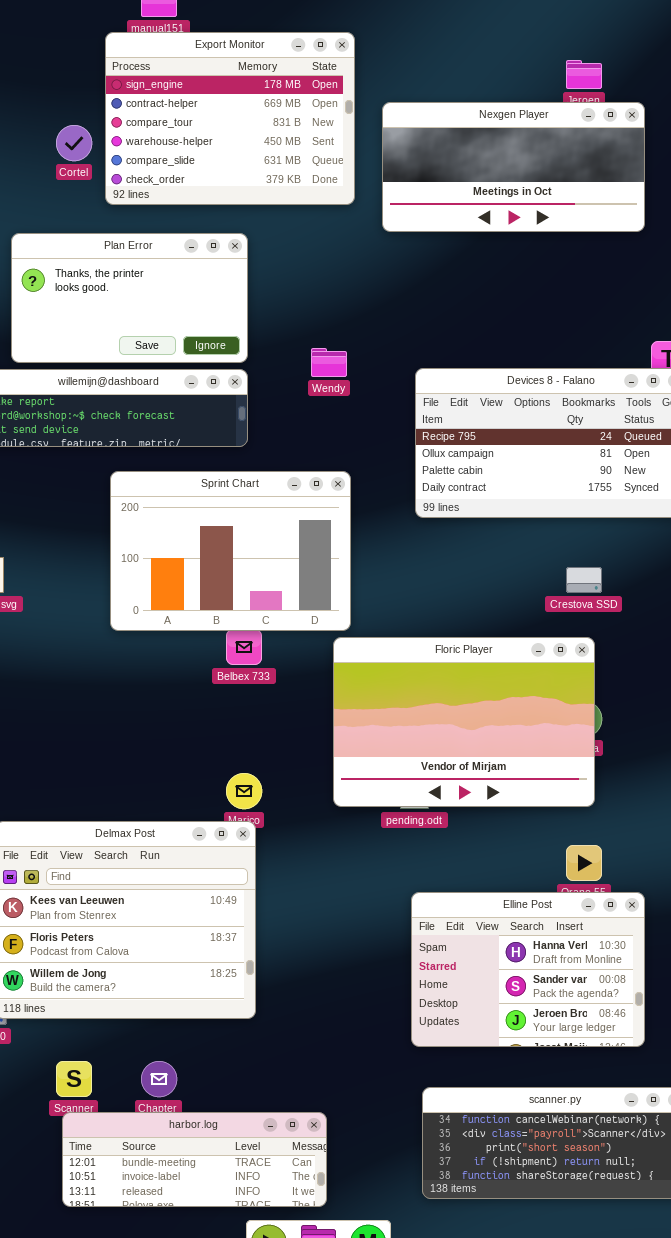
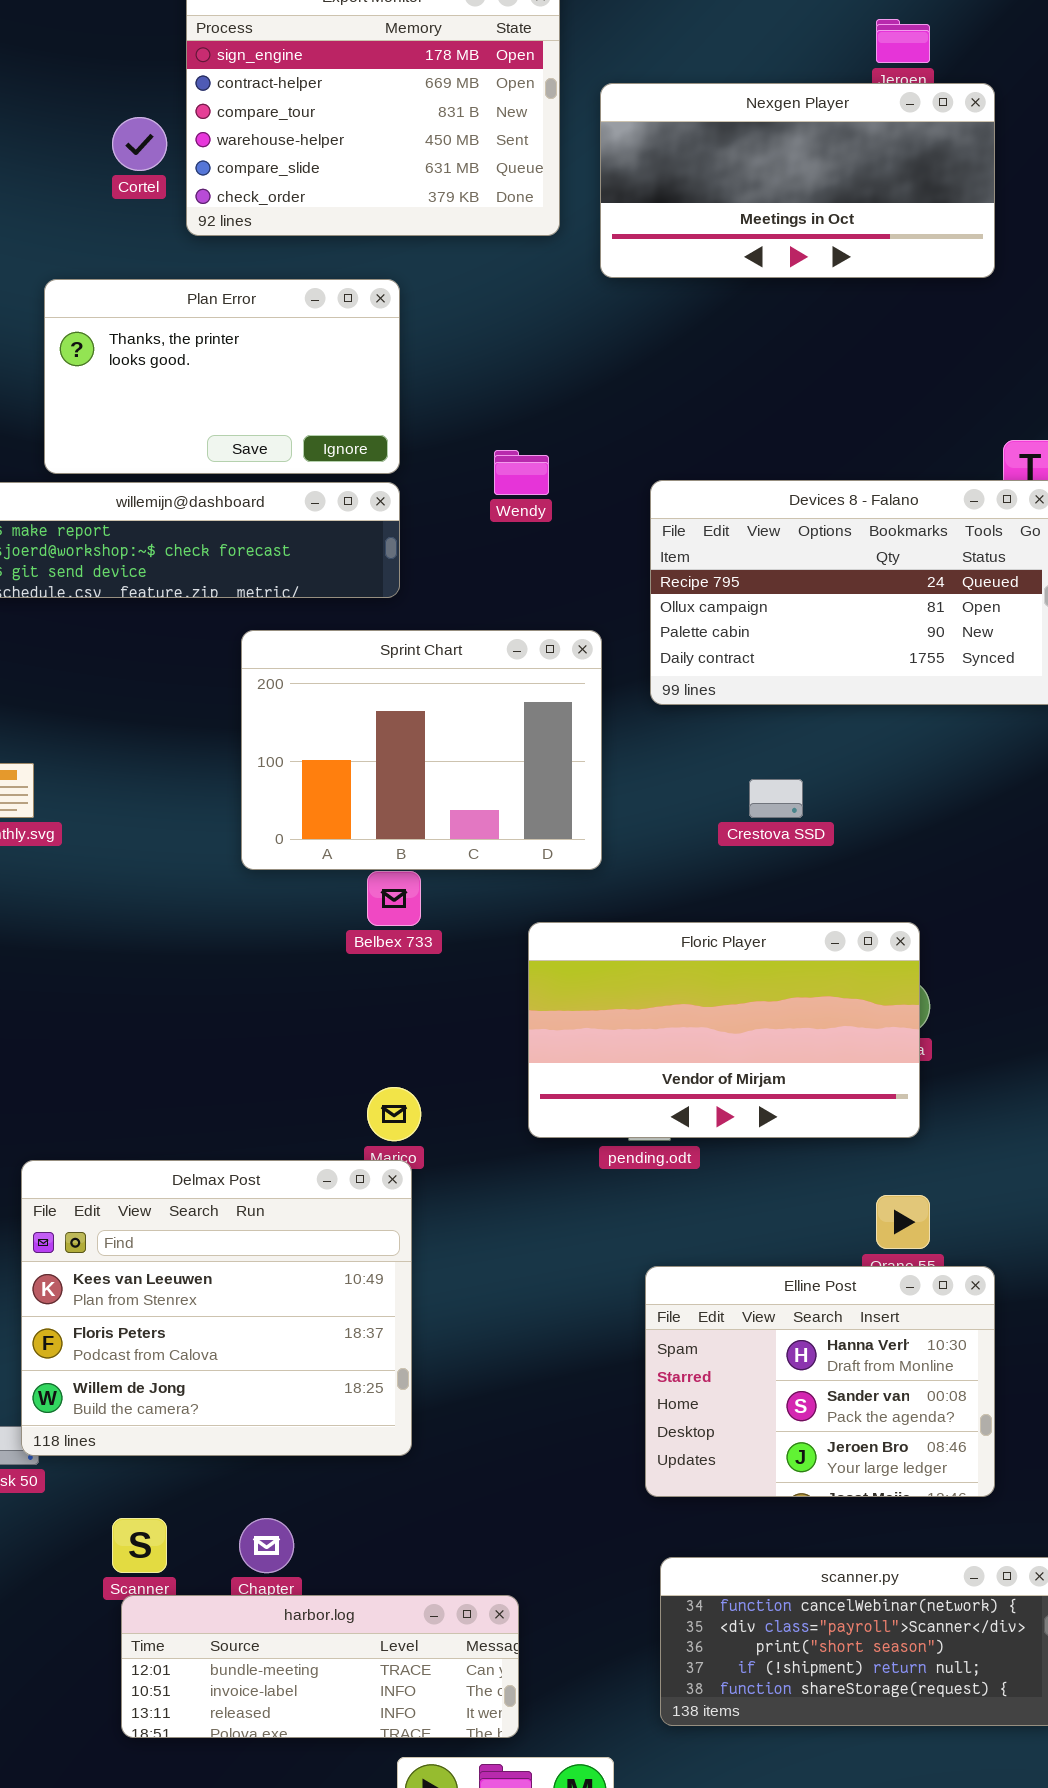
Sprint Chart: [110,471,351,631] -> [241,630,602,870], moved
Crestova SSD: [566,567,602,593] -> [749,779,803,818], moved
Floric Player: [333,637,595,807] -> [528,922,920,1138], resized

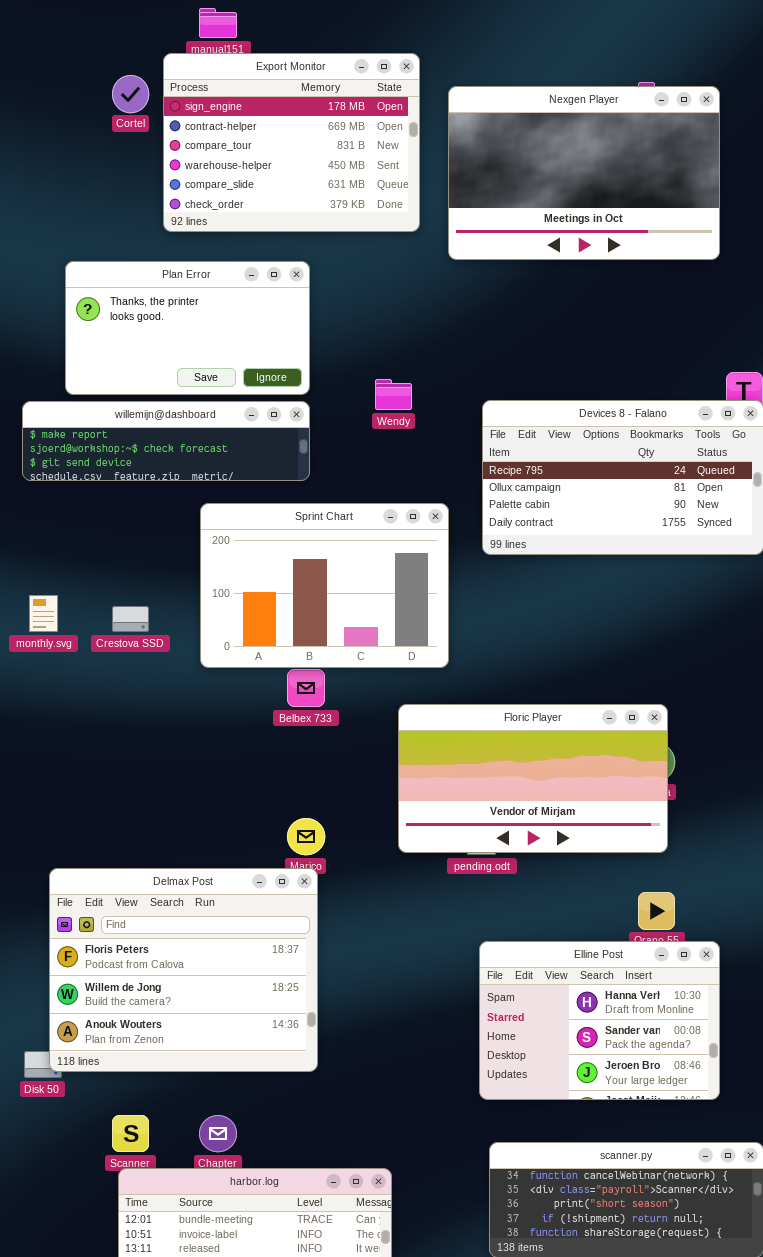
Nexgen Player: [600,83,995,278] -> [448,86,720,260], resized
Cortel: [112,117,167,171] -> [112,75,149,113], moved
Crestova SSD: [749,779,803,818] -> [112,606,149,632], moved
Delmax Post: [21,1160,412,1456] -> [49,868,318,1072], scrolled down 1 row

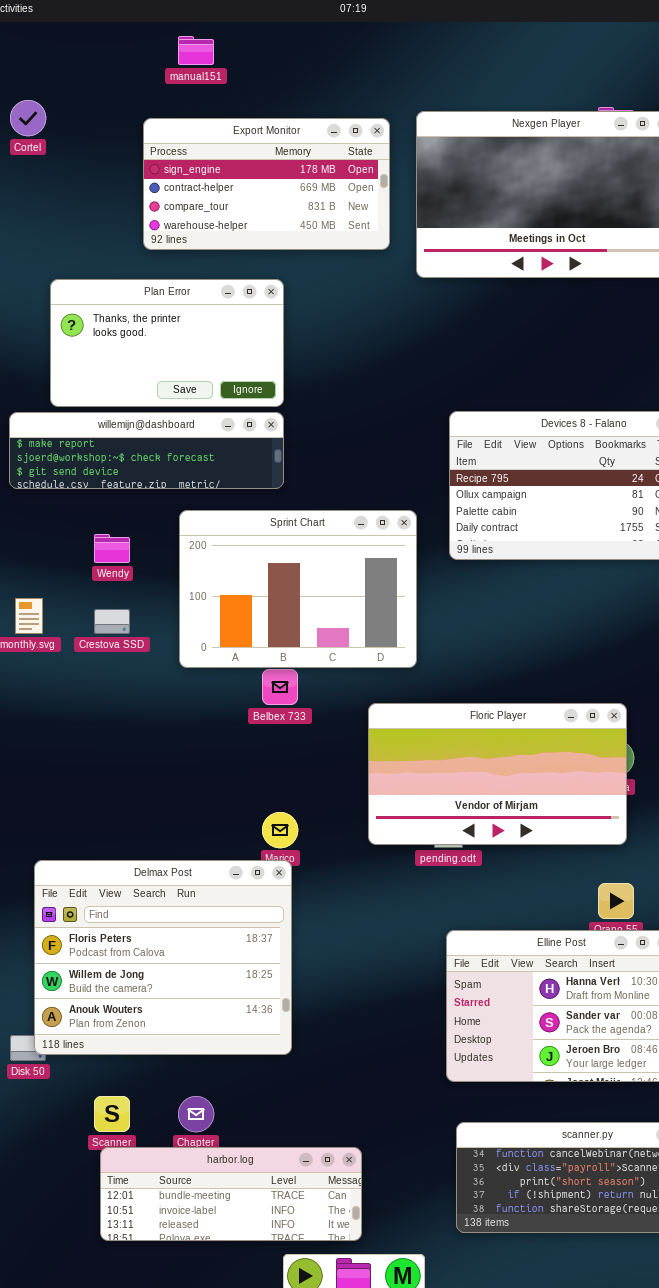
Export Monitor: [163,53,420,232] -> [143,118,390,250], resized
Cortel: [112,75,149,113] -> [10,100,46,136], moved
Wendy: [375,379,412,410] -> [94,534,130,563], moved

